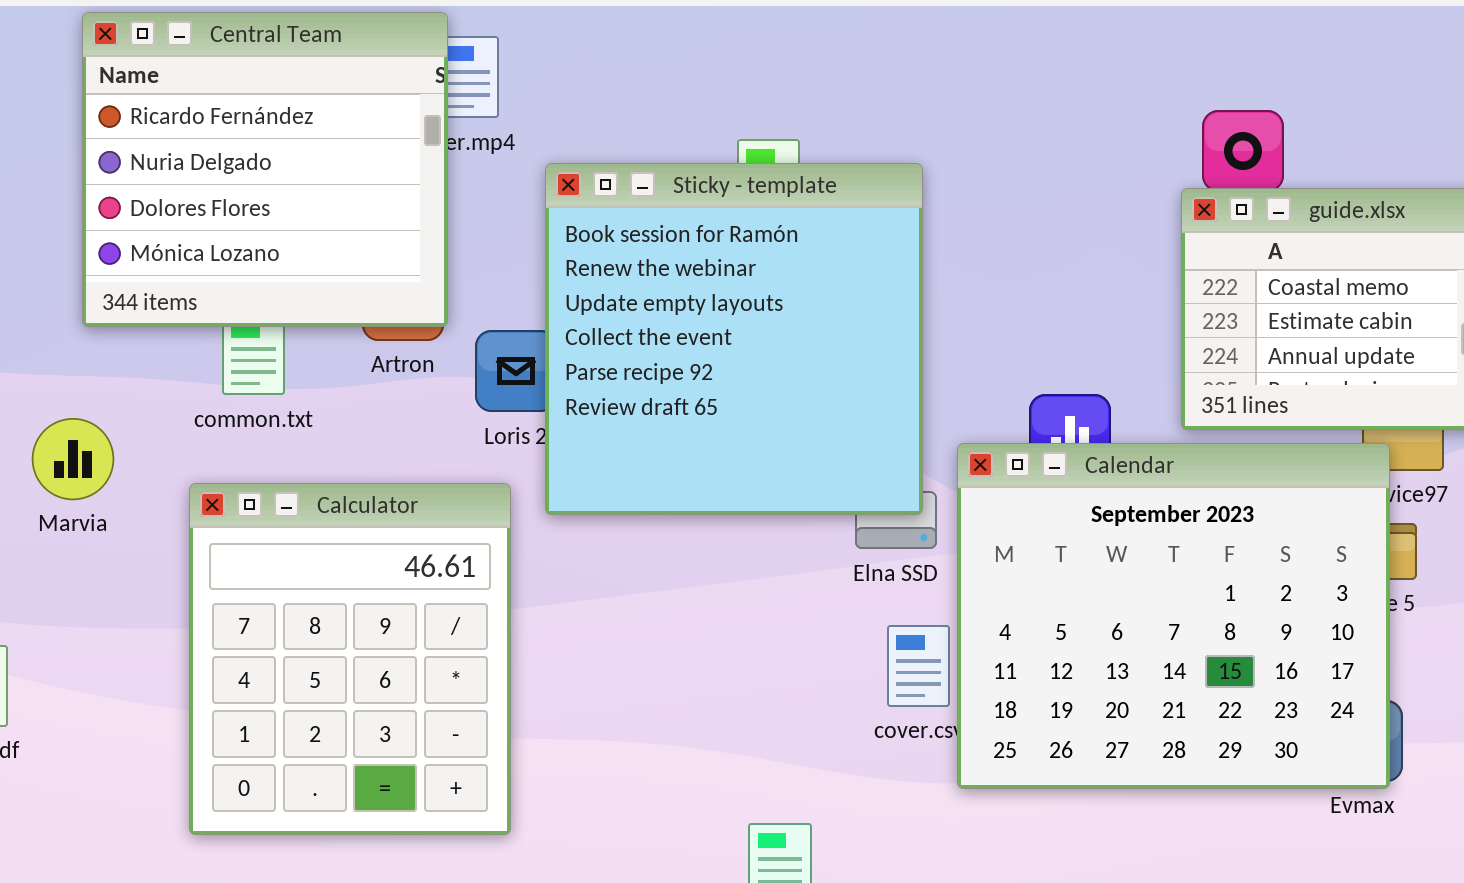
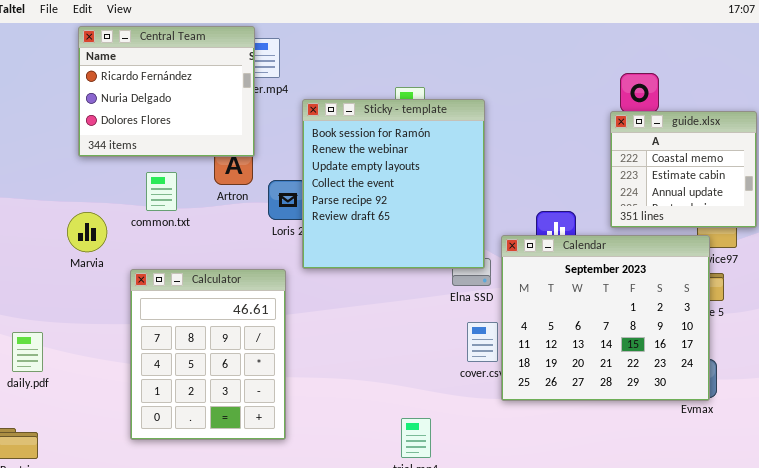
Central Team: [82,12,448,327] -> [78,26,255,157], resized
Marvia: [32,418,114,500] -> [67,212,107,252], moved
Calculator: [189,483,511,835] -> [130,269,286,440], moved

